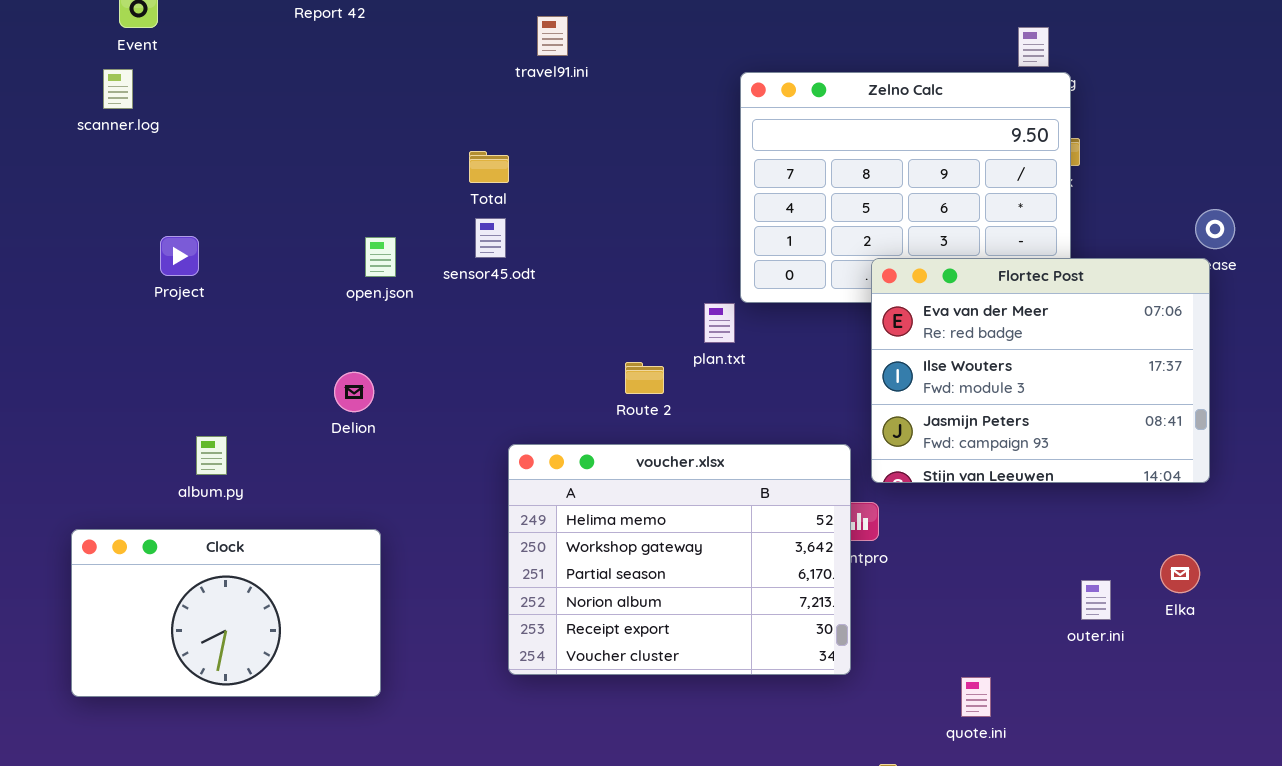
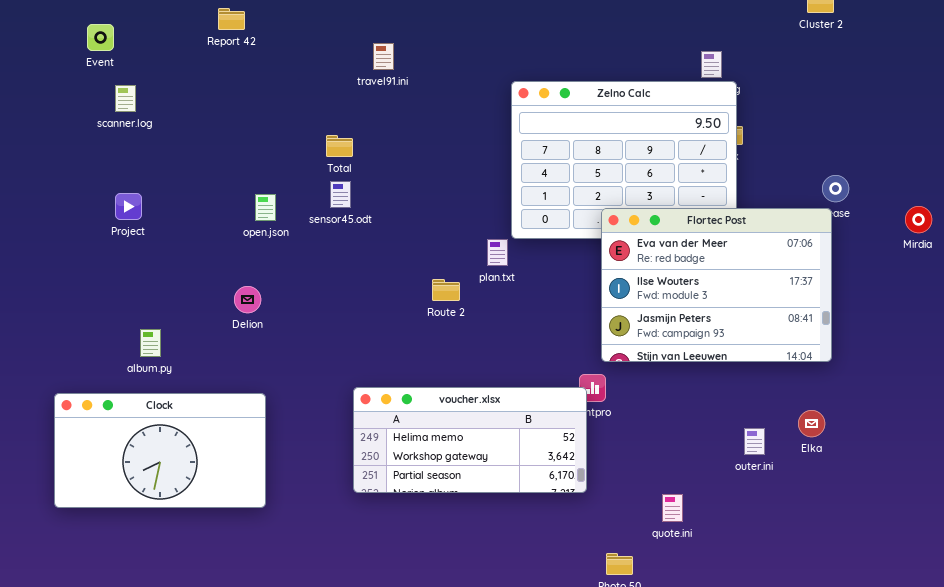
scanner.log: [103,69,133,109] -> [115,85,136,112], moved
voucher.xlsx: [508,444,851,675] -> [353,387,587,493], resized

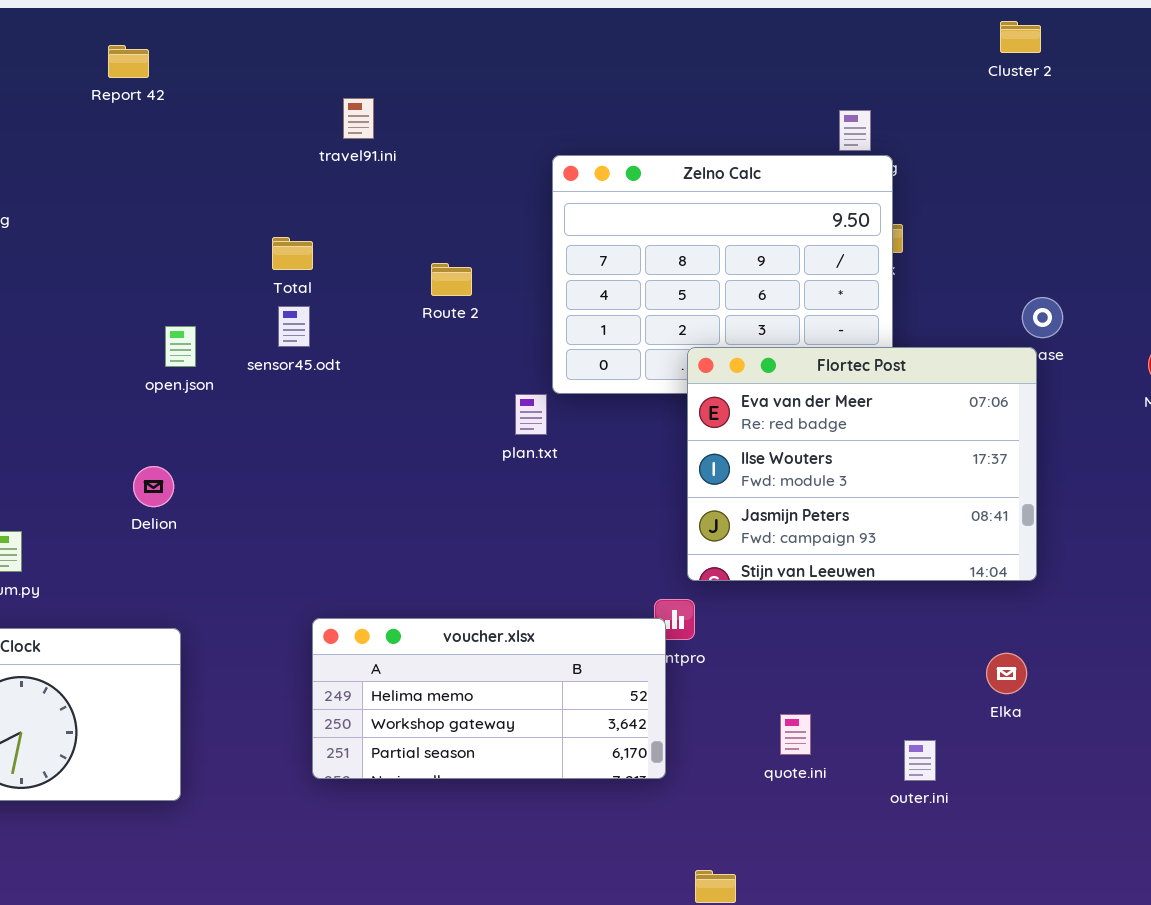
Route 2: [432,279,460,301] -> [431,263,472,296], moved
outer.ini: [744,428,765,455] -> [904,740,936,781], moved
quote.ini: [662,494,683,522] -> [780,714,811,755], moved

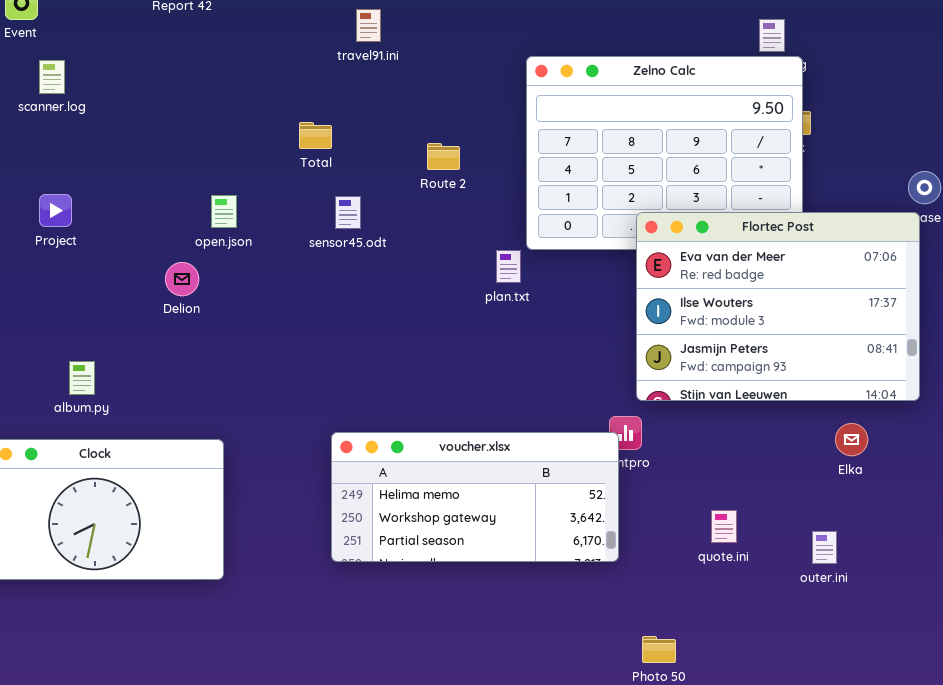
sensor45.odt: [278,306,310,347] -> [335,196,361,229], moved
Delion: [133,466,174,507] -> [165,262,199,296], moved
Elka: [986,653,1027,694] -> [835,423,868,456], moved

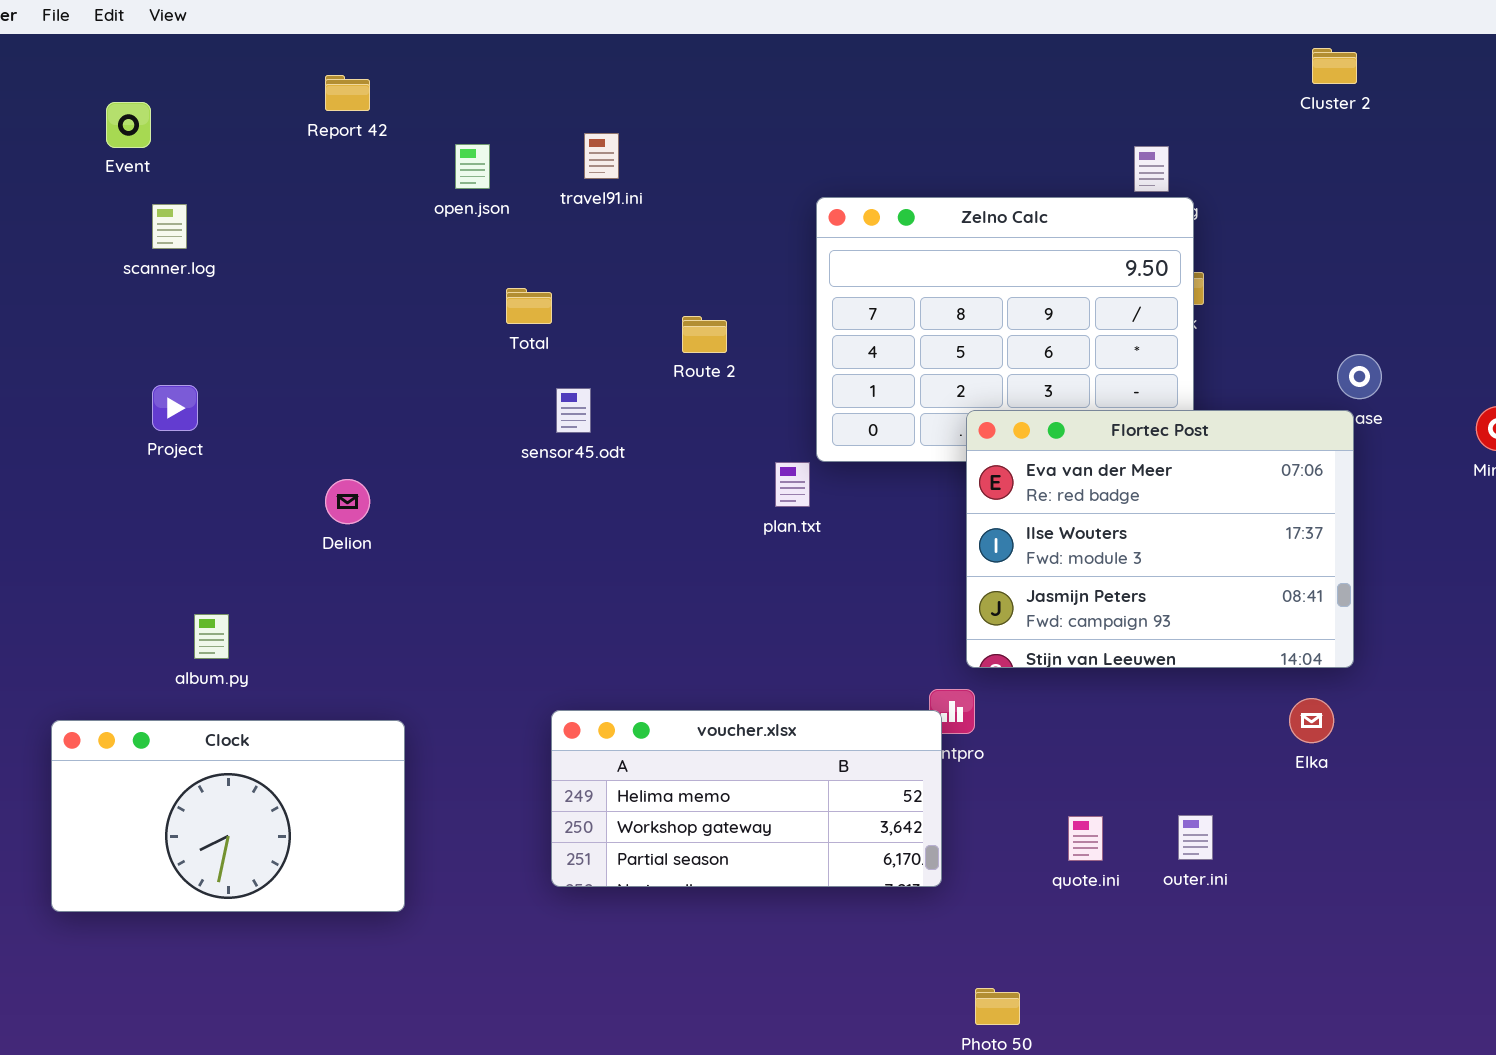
open.json: [211,195,237,228] -> [455,144,490,189], moved
Elka: [835,423,868,456] -> [1289,698,1334,743], moved
outer.ini: [812,531,837,564] -> [1178,815,1213,860], moved

